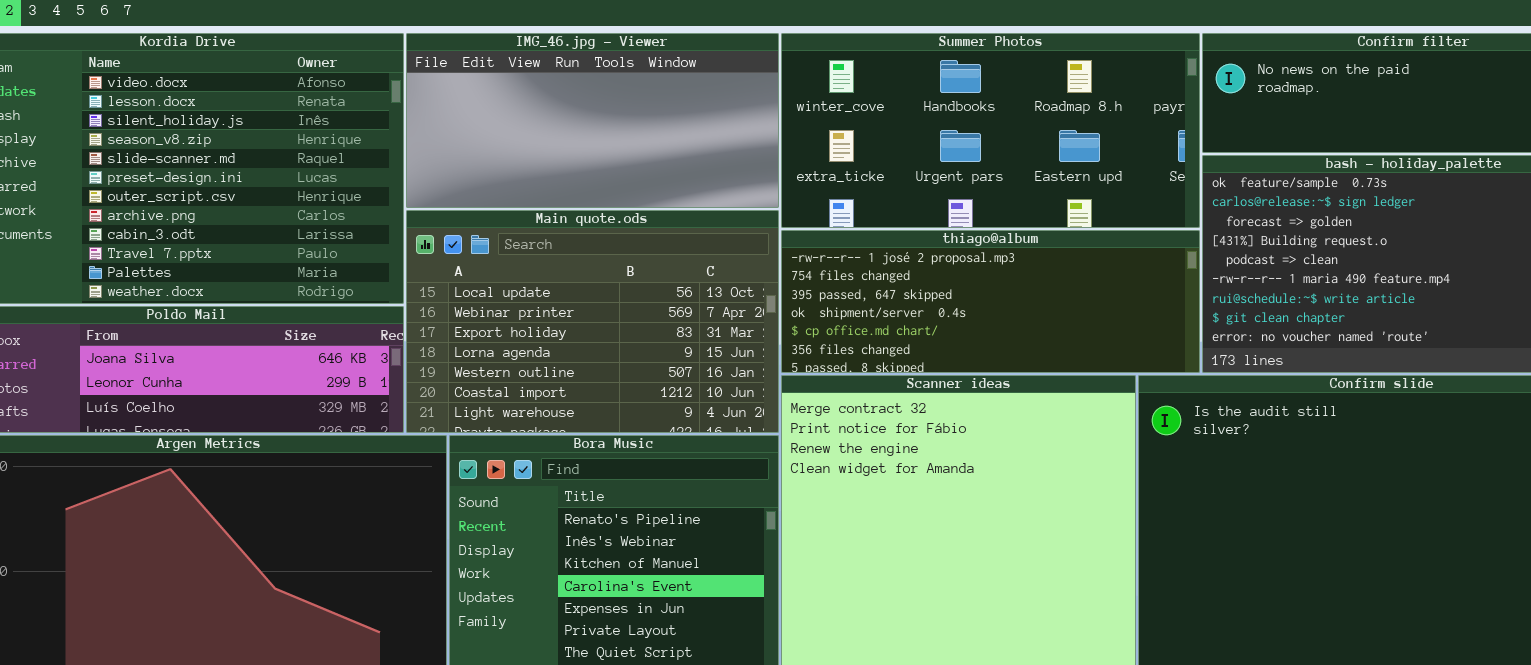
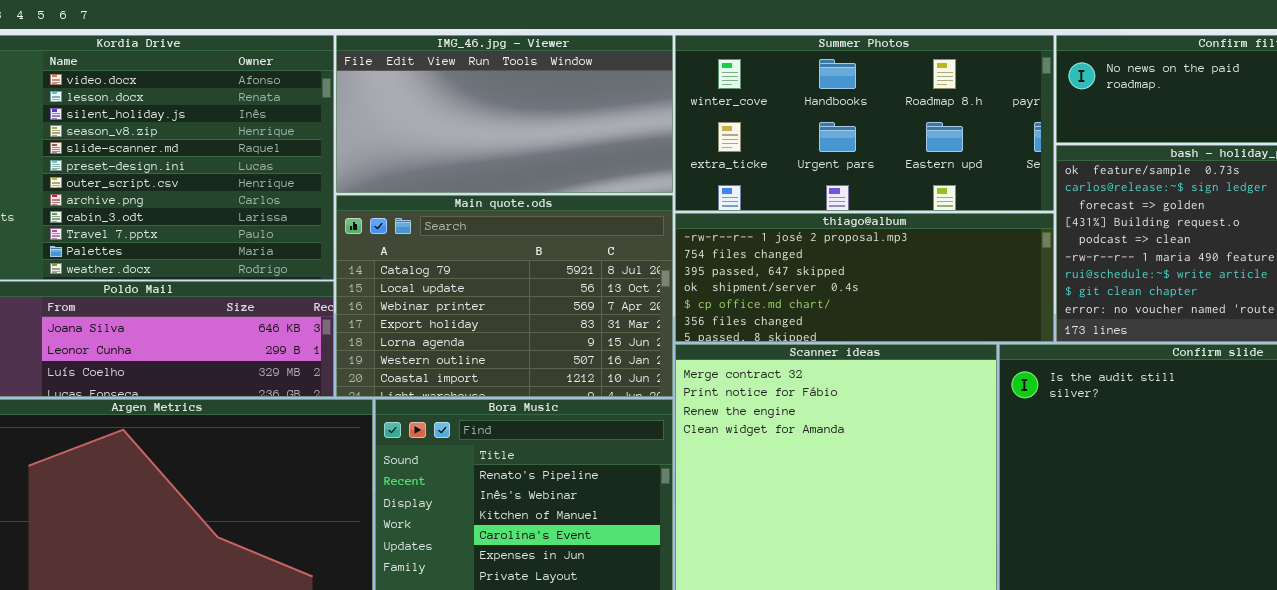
Main quote.ods: [406,210,779,433] -> [336,195,673,397], scrolled up 1 row

